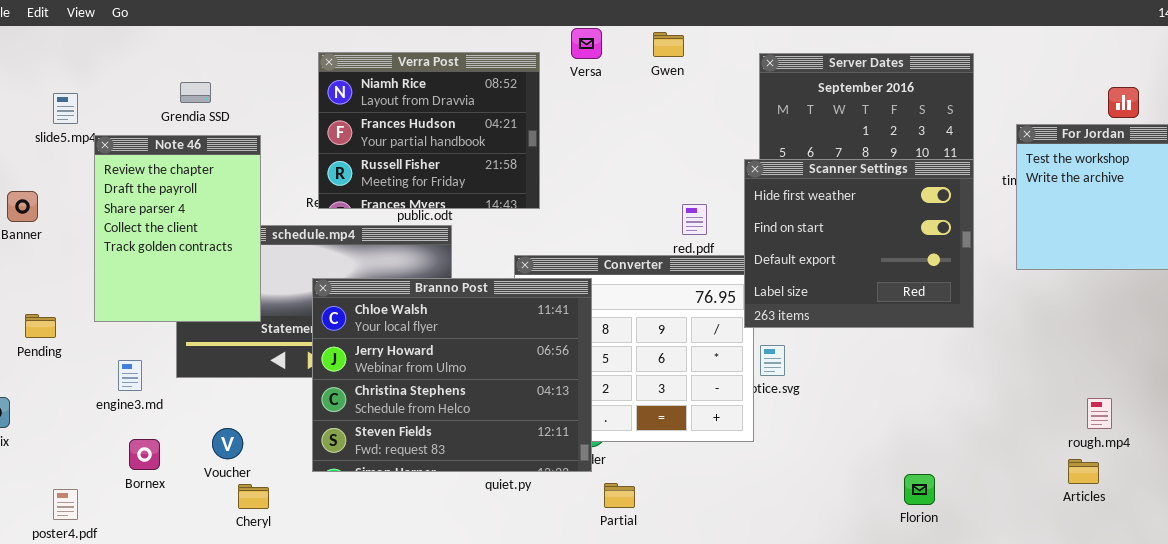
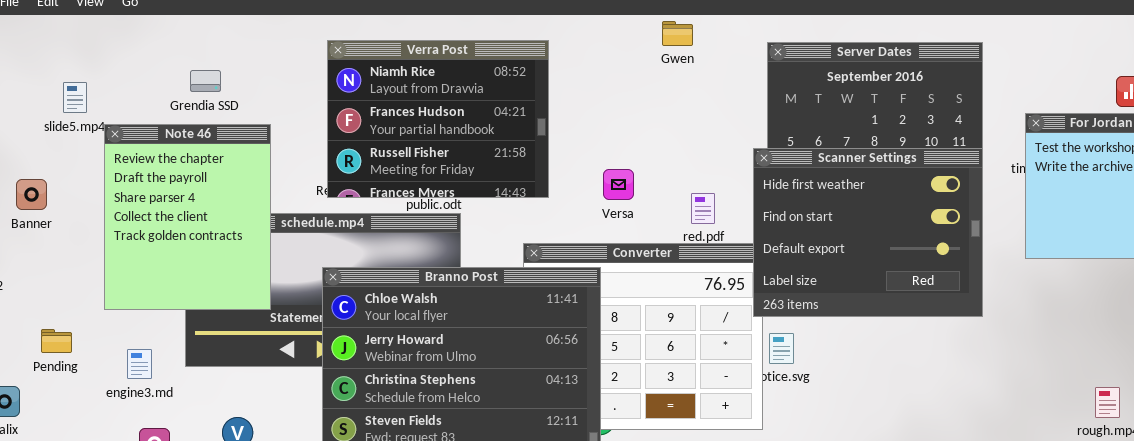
Versa: [571,28,602,59] -> [603,169,634,200], moved
Pending: [25,314,56,338] -> [41,329,72,353], moved

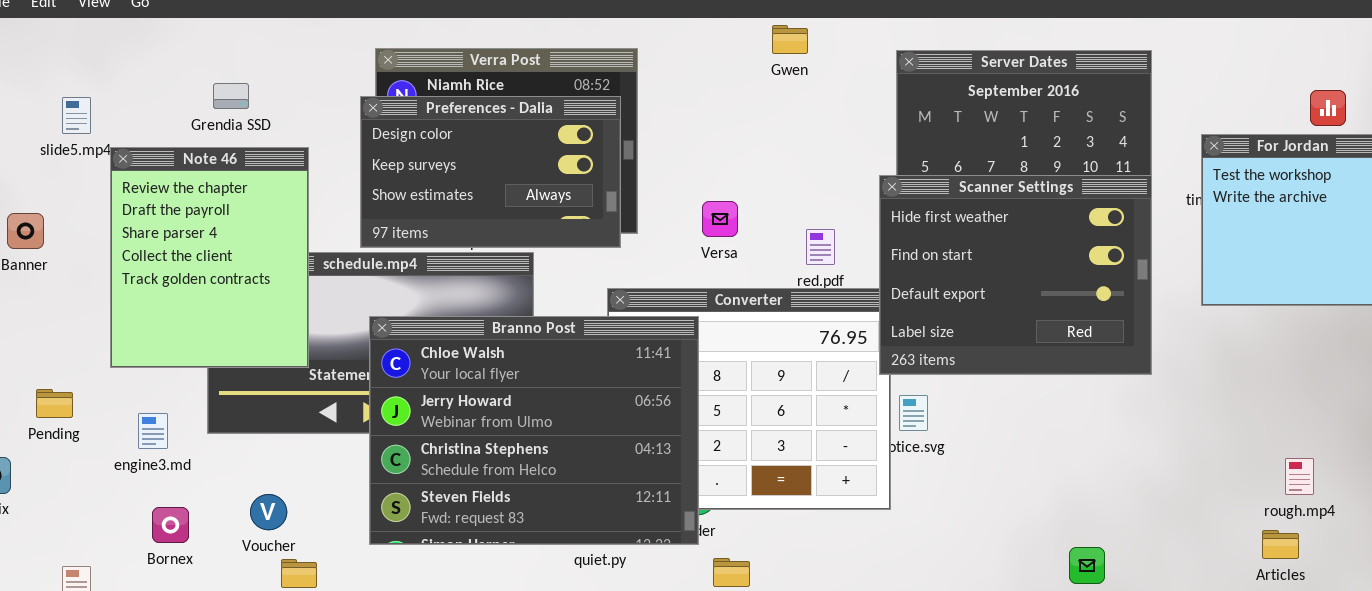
Preferences - Dalia: none -> [360,96,621,248], opened

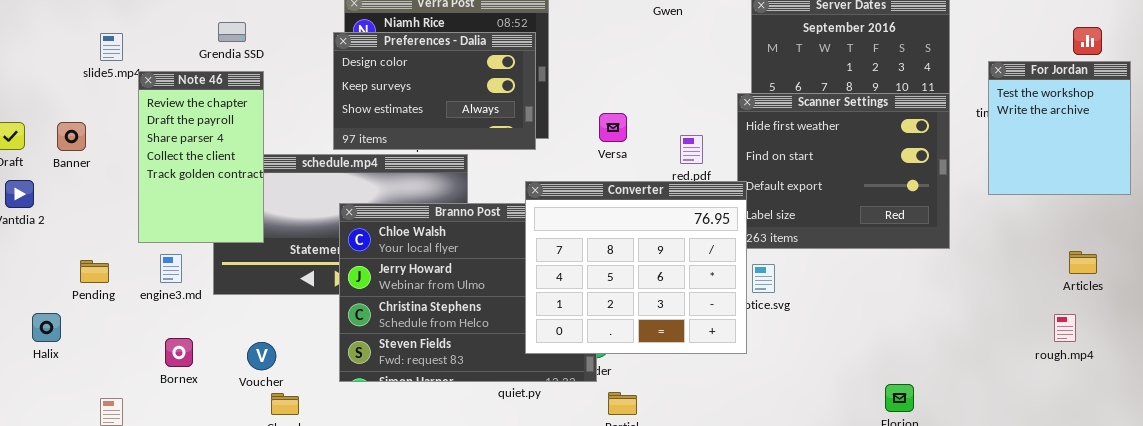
Note 46: [110,147,309,368] -> [138,71,264,243], resized
Converter: [607,288,891,510] -> [525,181,747,354], raised
engine3.md: [138,413,168,449] -> [160,254,182,283], moved
Bornex: [152,507,189,543] -> [165,338,193,367], moved
Articles: [1262,530,1299,559] -> [1069,251,1097,274], moved

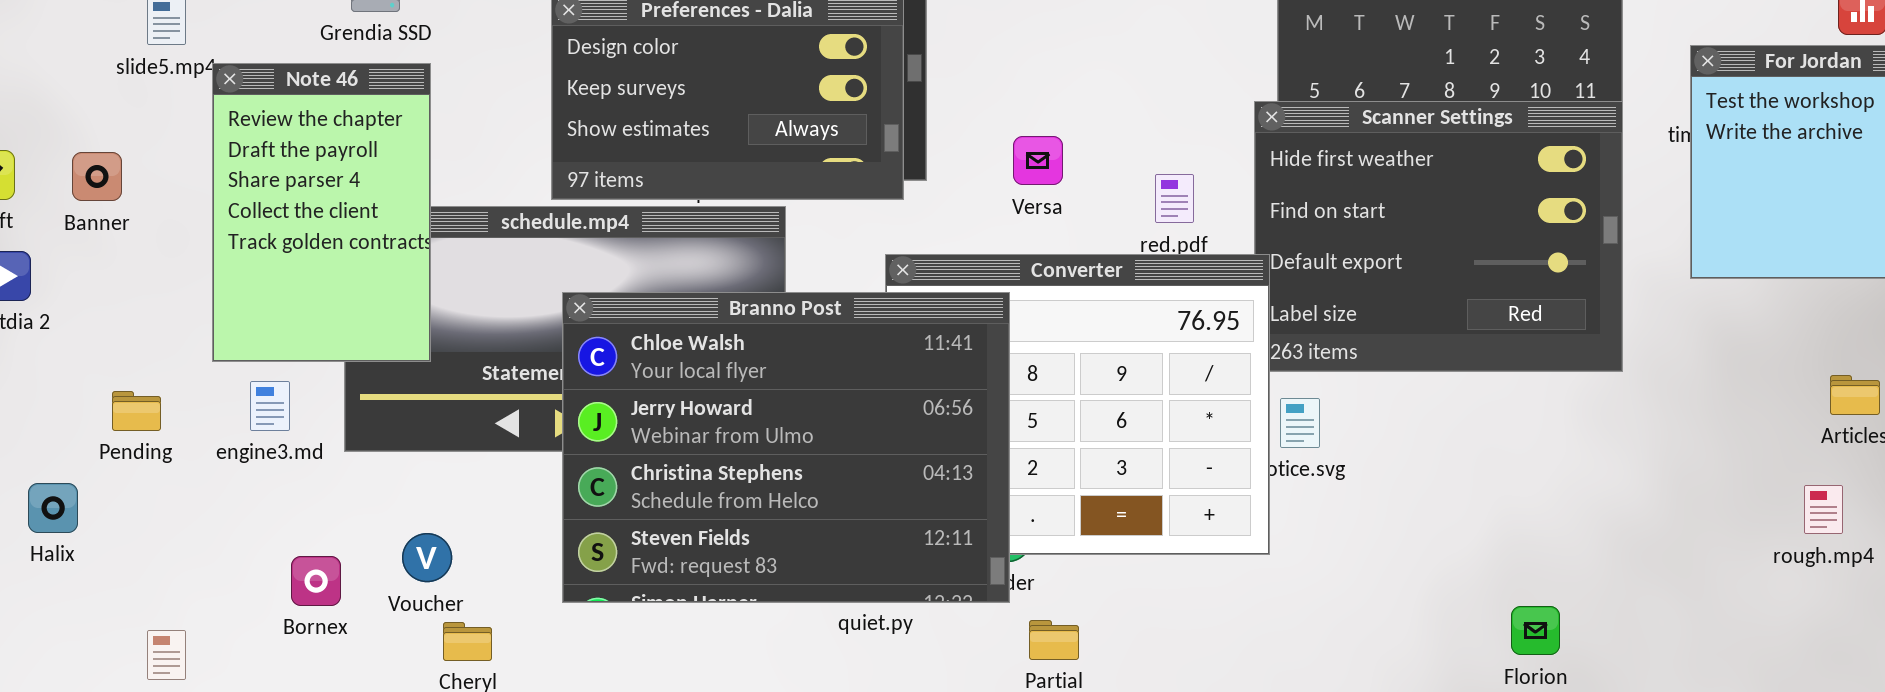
Branno Post: [339,203,597,382] -> [562,292,1010,603], raised
Bornex: [165,338,193,367] -> [291,556,341,606], moved

